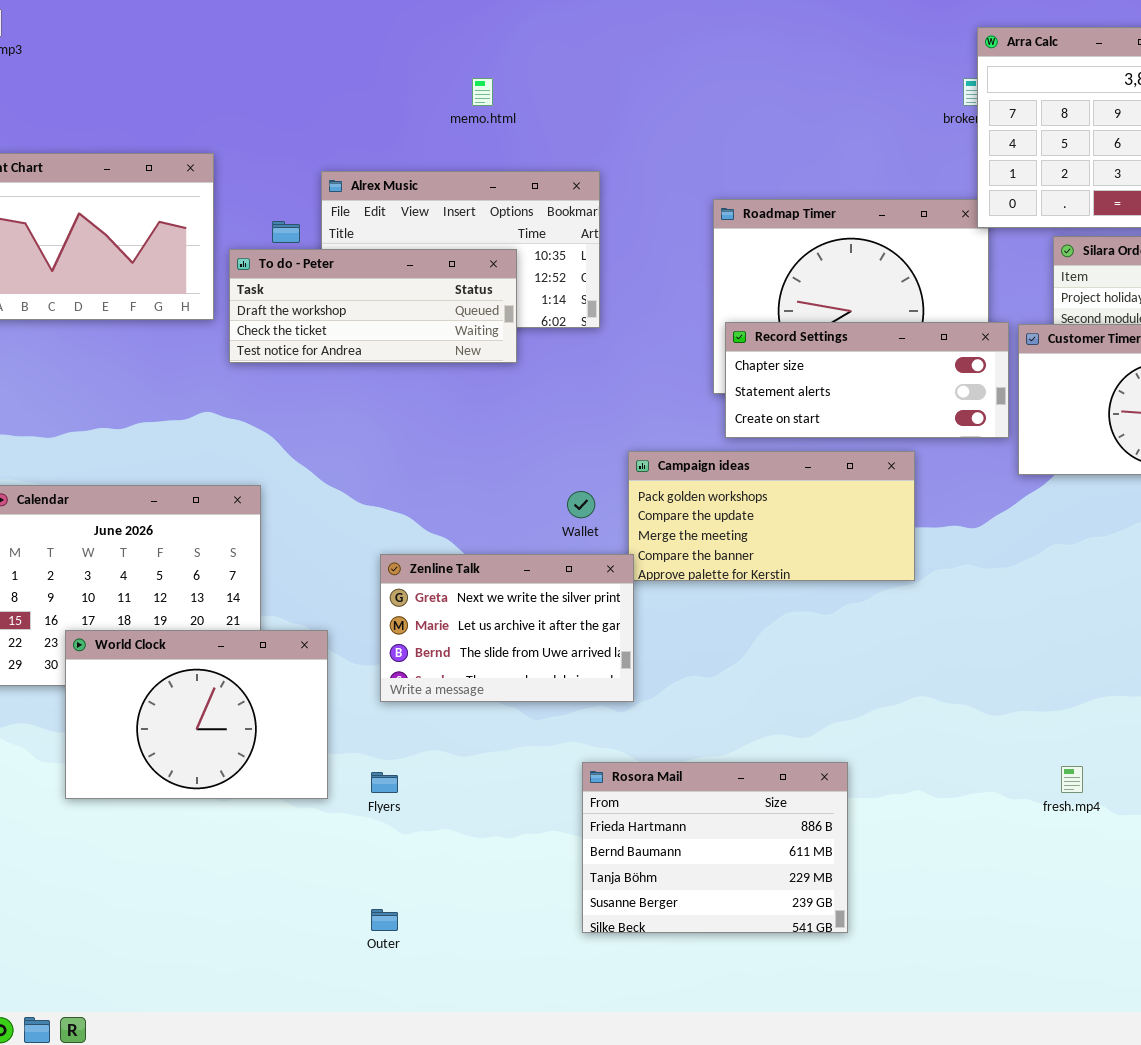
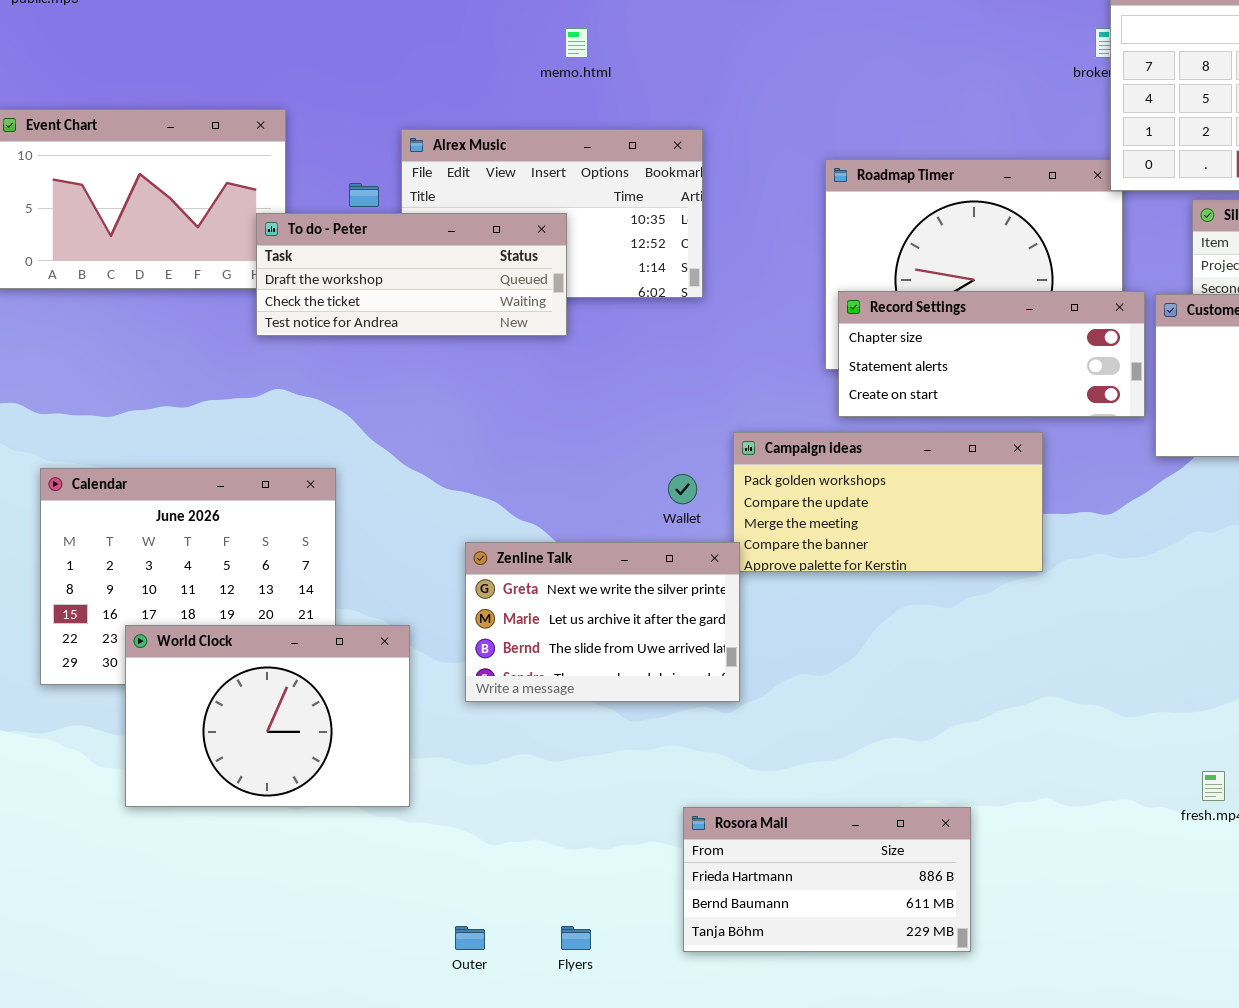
To do - Peter: [229,249,517,363] -> [256,213,567,336], moved
Rosora Mail: [582,762,848,933] -> [683,807,971,952], resized
Flyers: [371,772,398,793] -> [561,926,591,950], moved

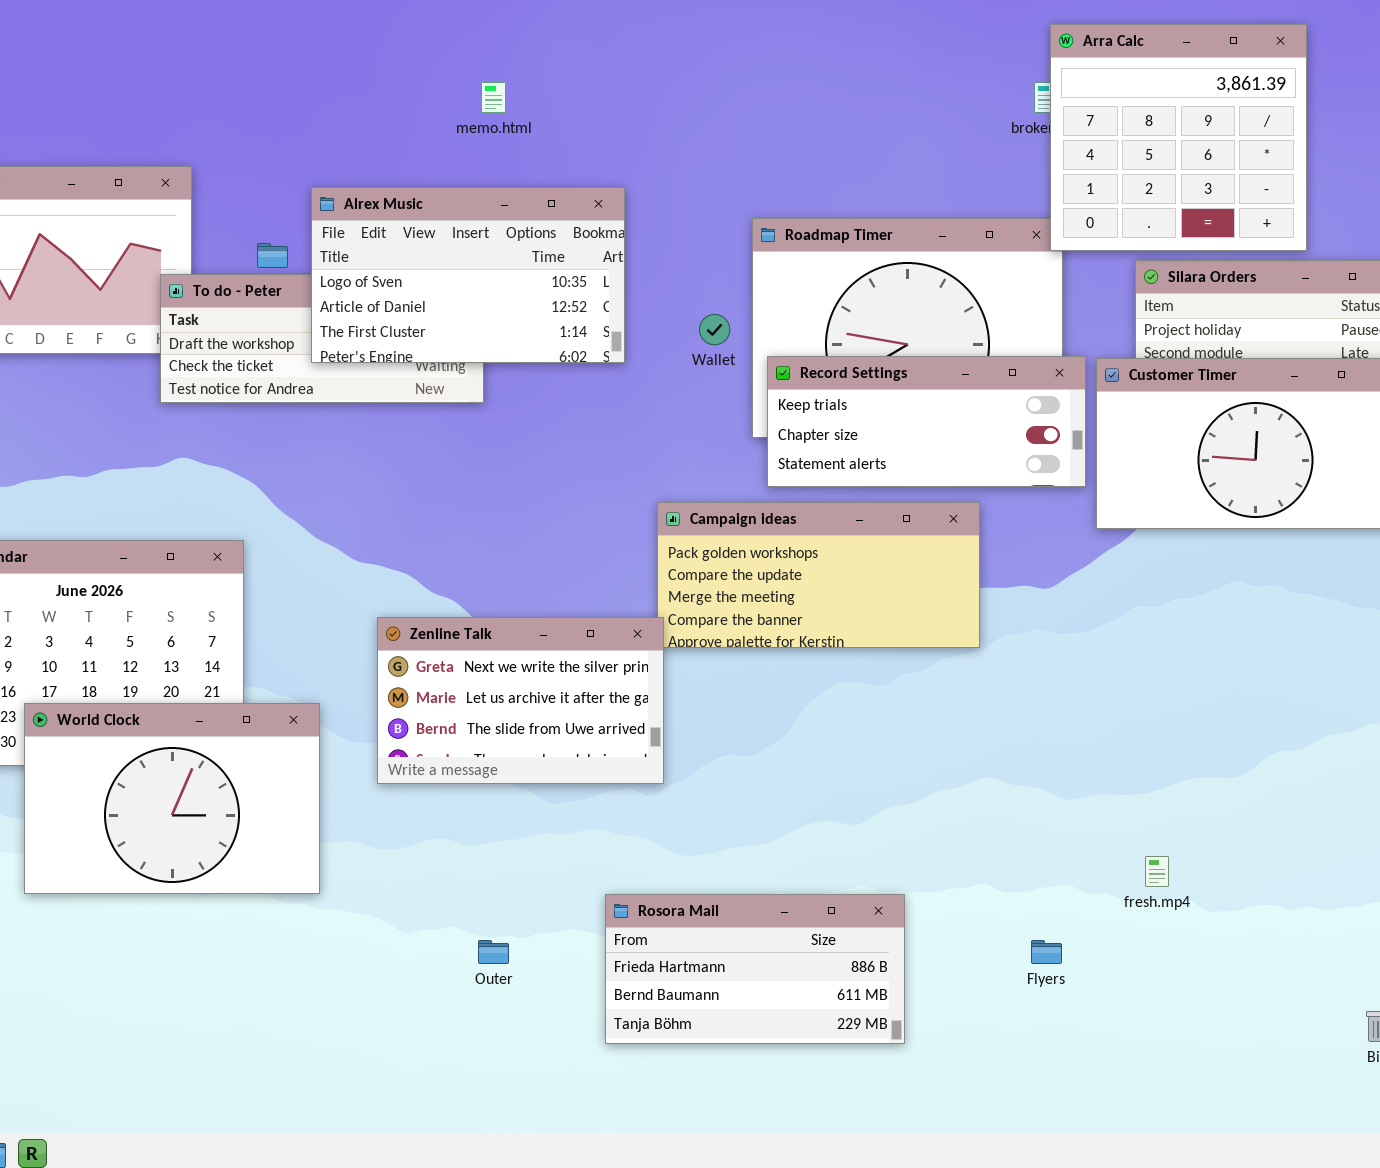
Alrex Music: [401,129,703,298] -> [311,187,625,363], raised
Record Settings: [838,291,1145,417] -> [767,356,1086,487], scrolled up 1 row
Wallet: [668,474,697,504] -> [699,314,730,345], moved
Outer: [455,926,485,950] -> [478,940,509,964], moved
Flyers: [561,926,591,950] -> [1031,940,1062,964], moved

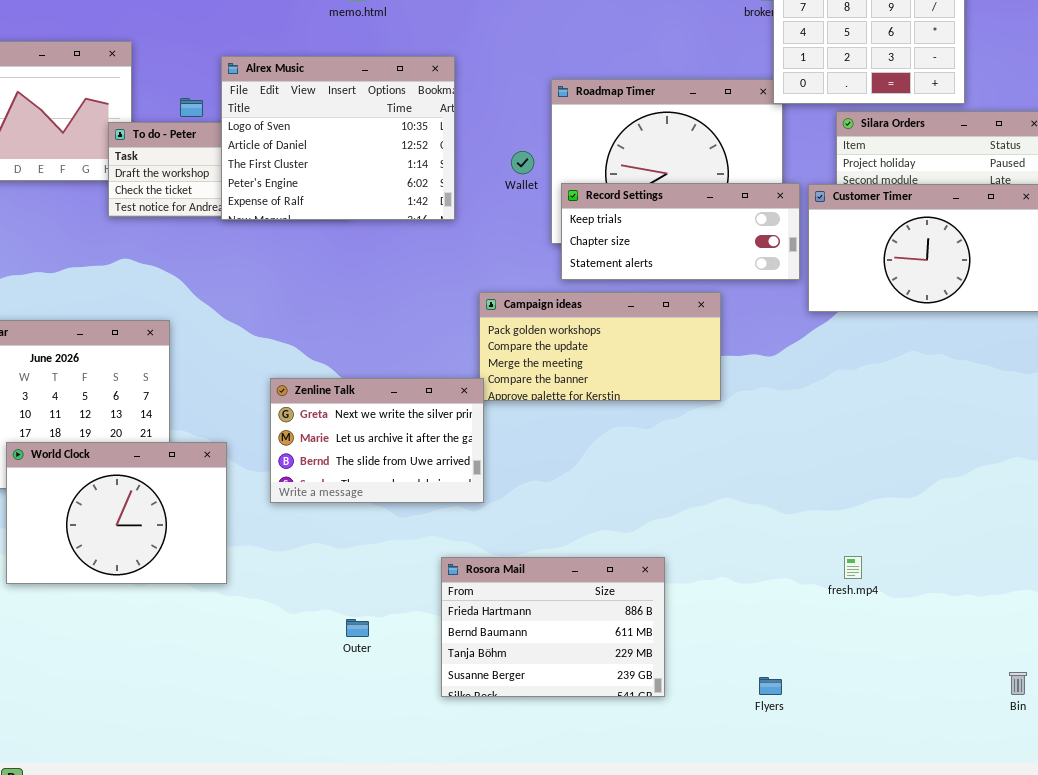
Alrex Music: [311,187,625,363] -> [221,56,455,220], resized
Rosora Mail: [605,894,905,1044] -> [441,557,665,697], resized
Flyers: [1031,940,1062,964] -> [759,677,782,695], moved

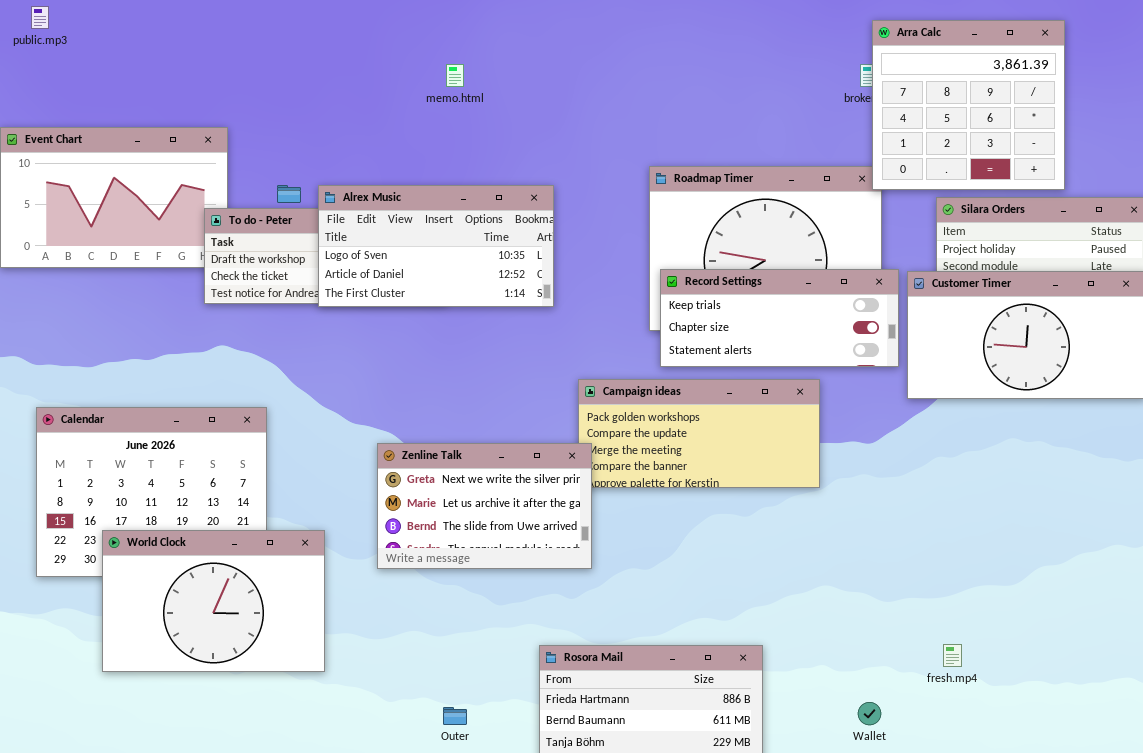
Alrex Music: [221,56,455,220] -> [318,185,554,307], resized
Wallet: [511,151,534,174] -> [858,702,881,725], moved
Zenline Talk: [270,378,484,503] -> [377,443,592,569], moved

